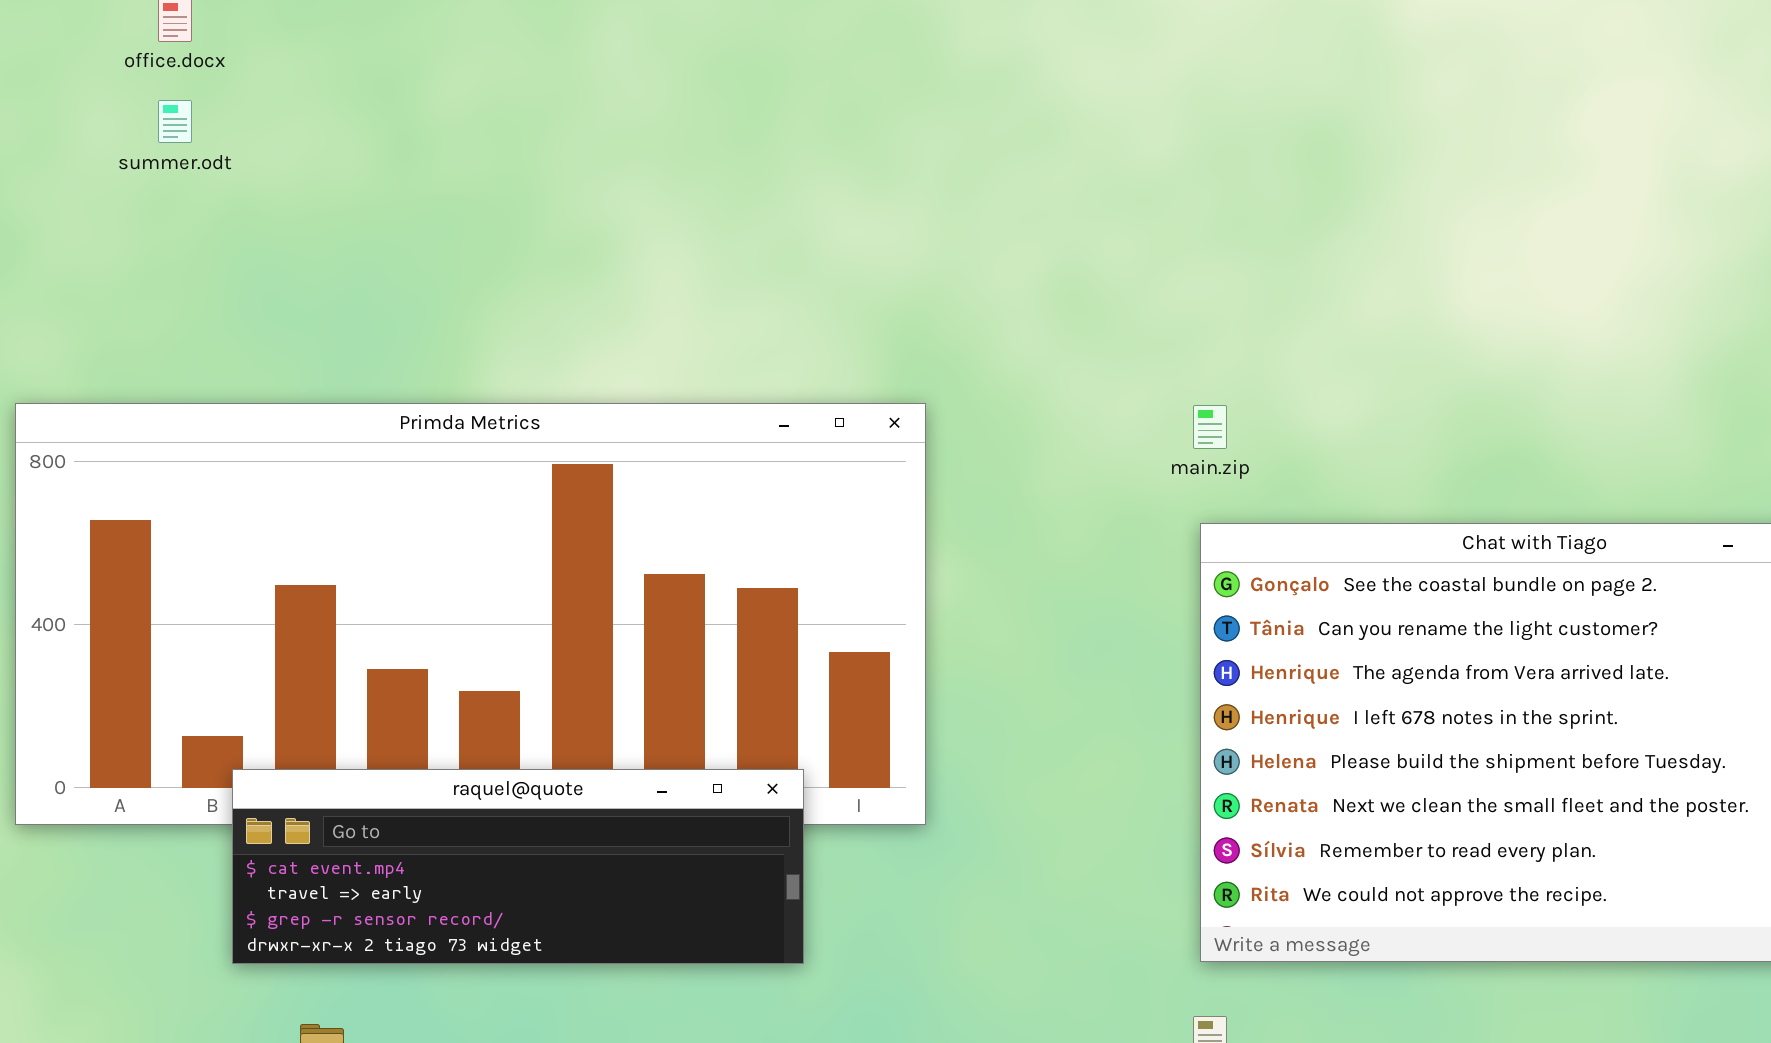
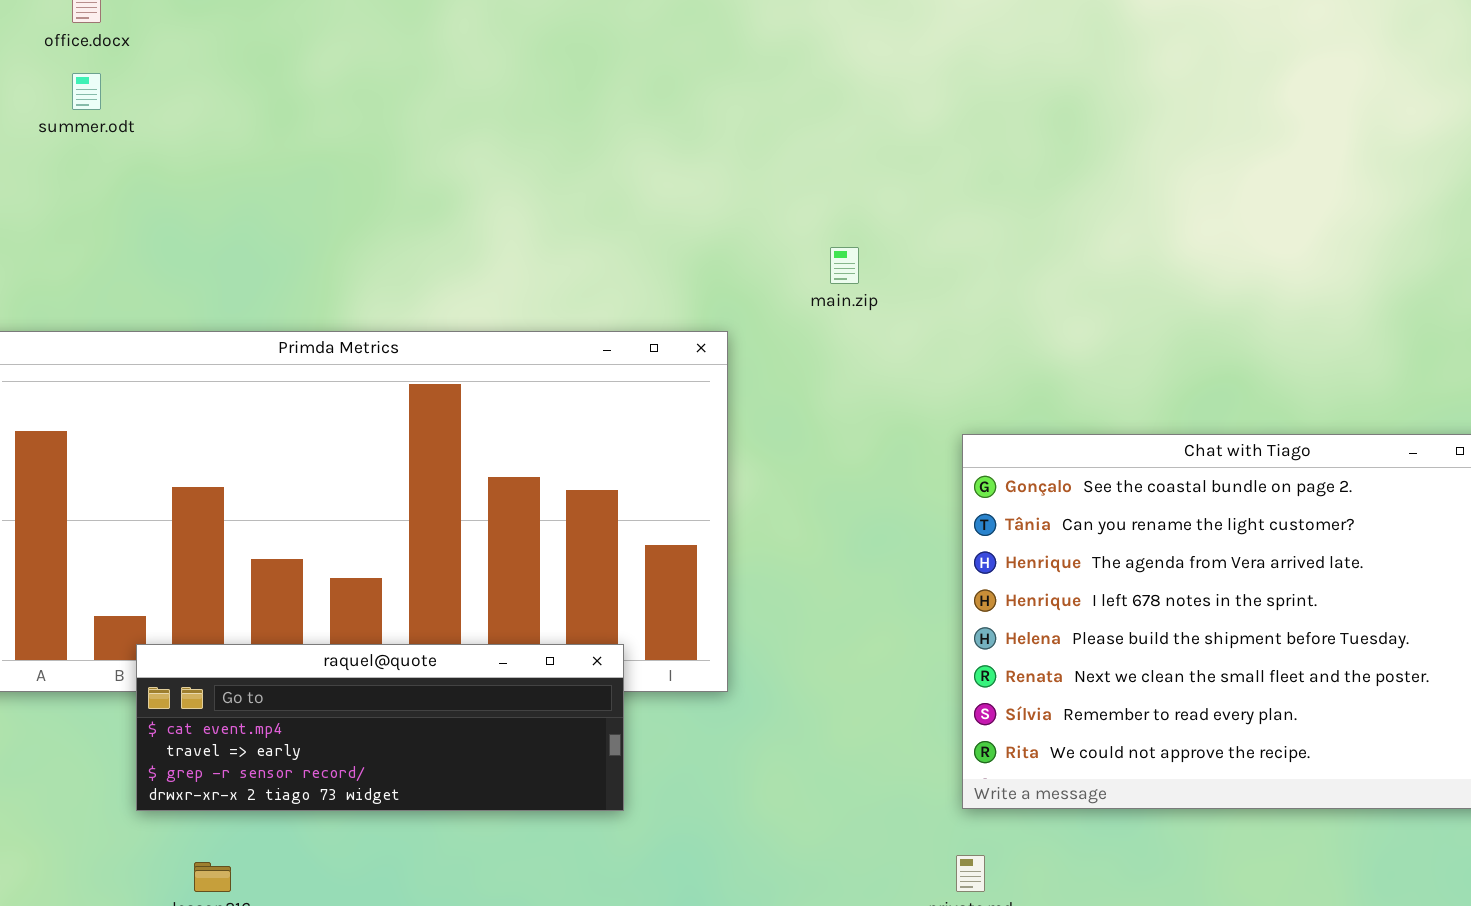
main.zip: [1193,405,1227,449] -> [830,247,859,284], moved

